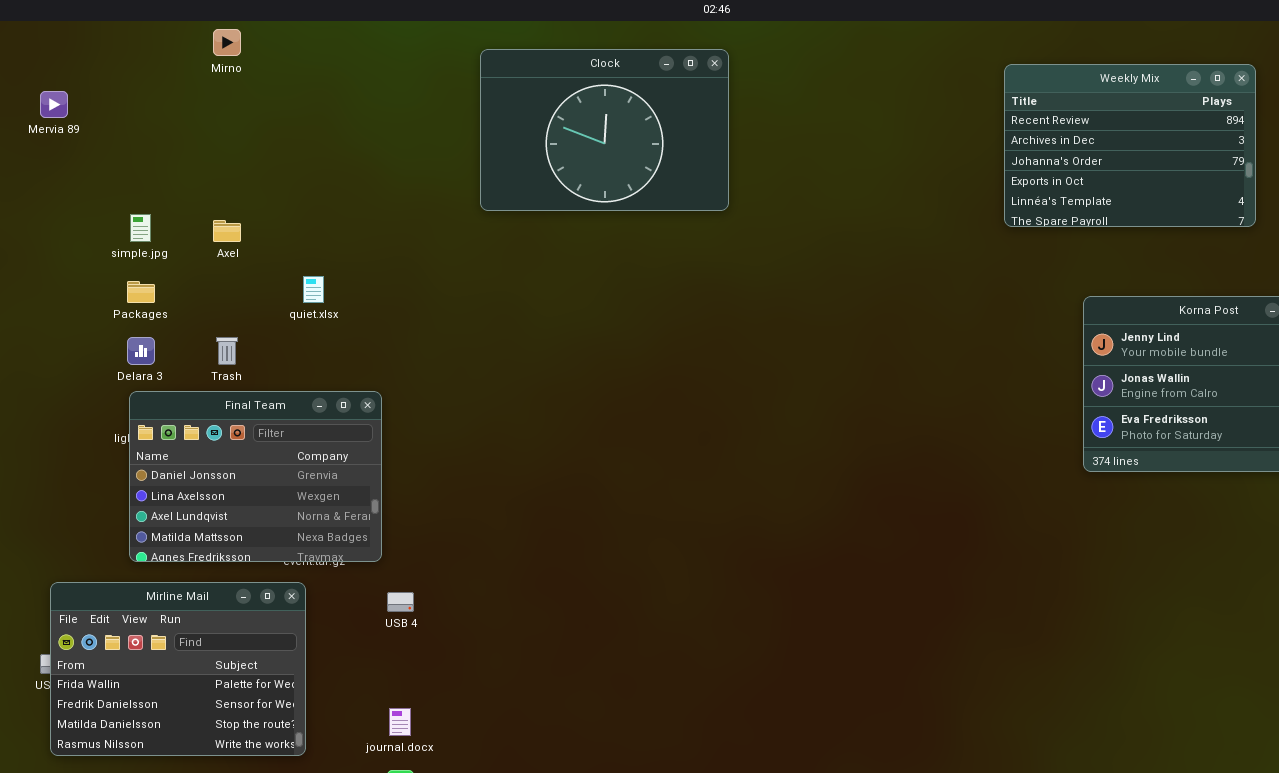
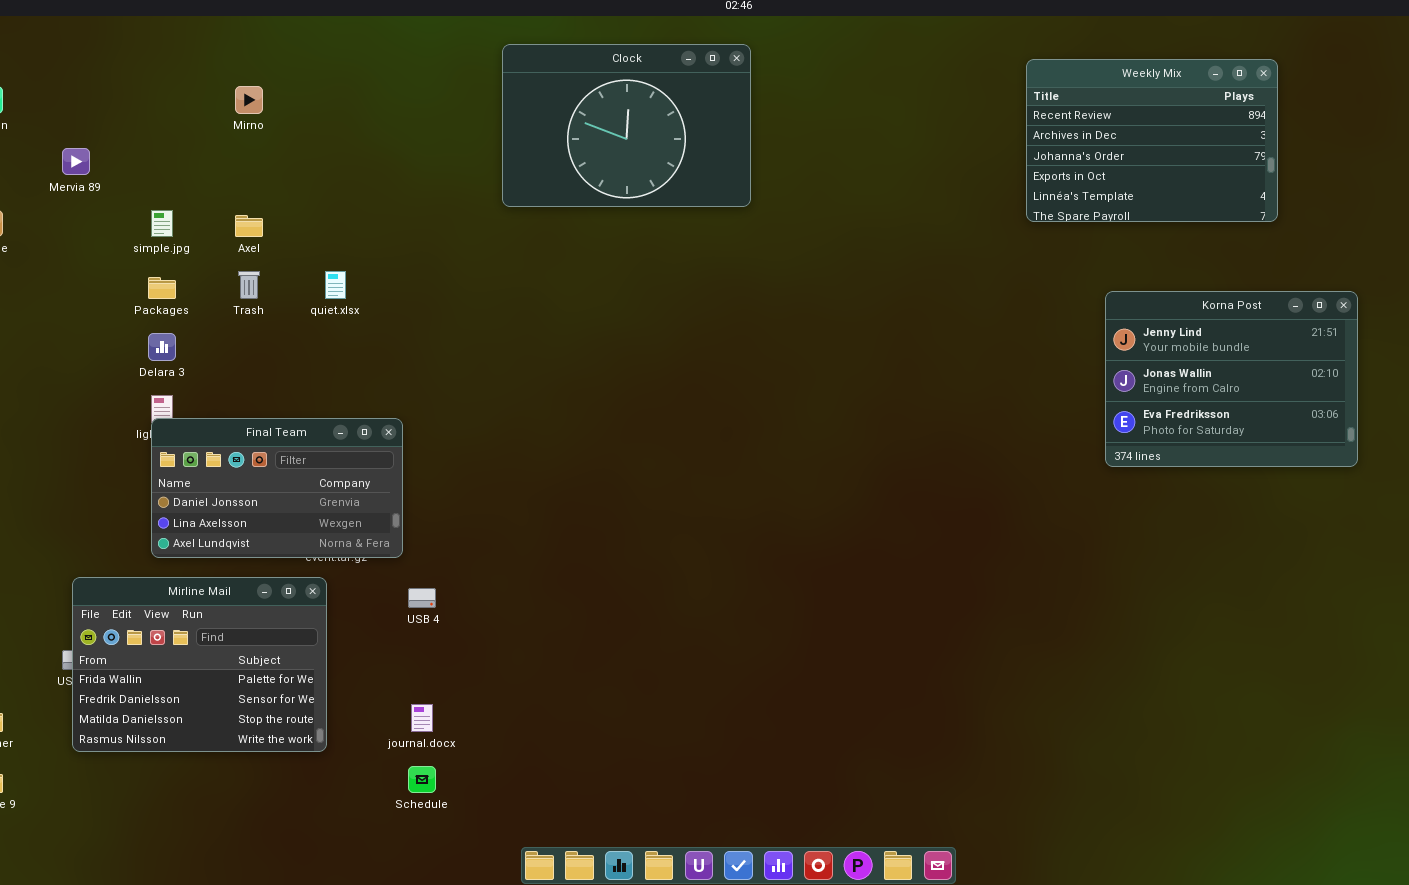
Mirno: [213,29,241,56] -> [235,86,263,114], moved
Mervia 89: [40,91,68,118] -> [62,148,90,175], moved
Trash: [216,337,238,365] -> [238,271,260,299], moved
Final Team: [129,391,382,562] -> [151,418,403,558], resized

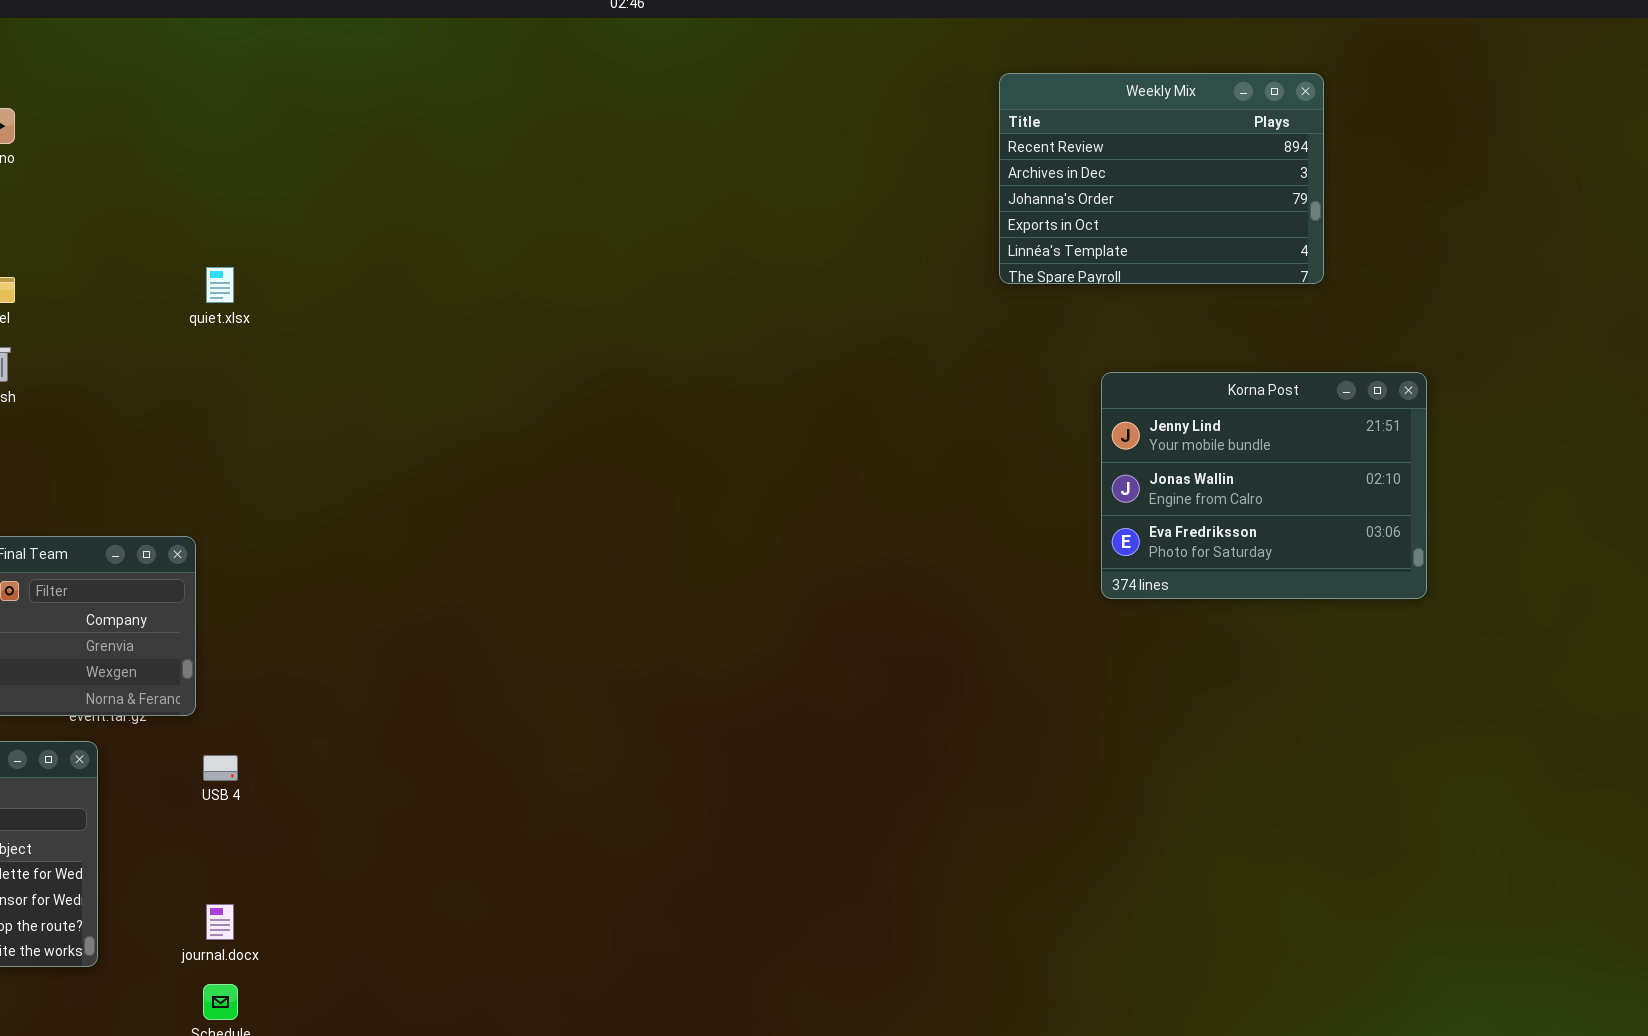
Clock: [502,44,751,207] -> none, closed
quiet.xlsx: [325,271,346,299] -> [206,267,234,303], moved

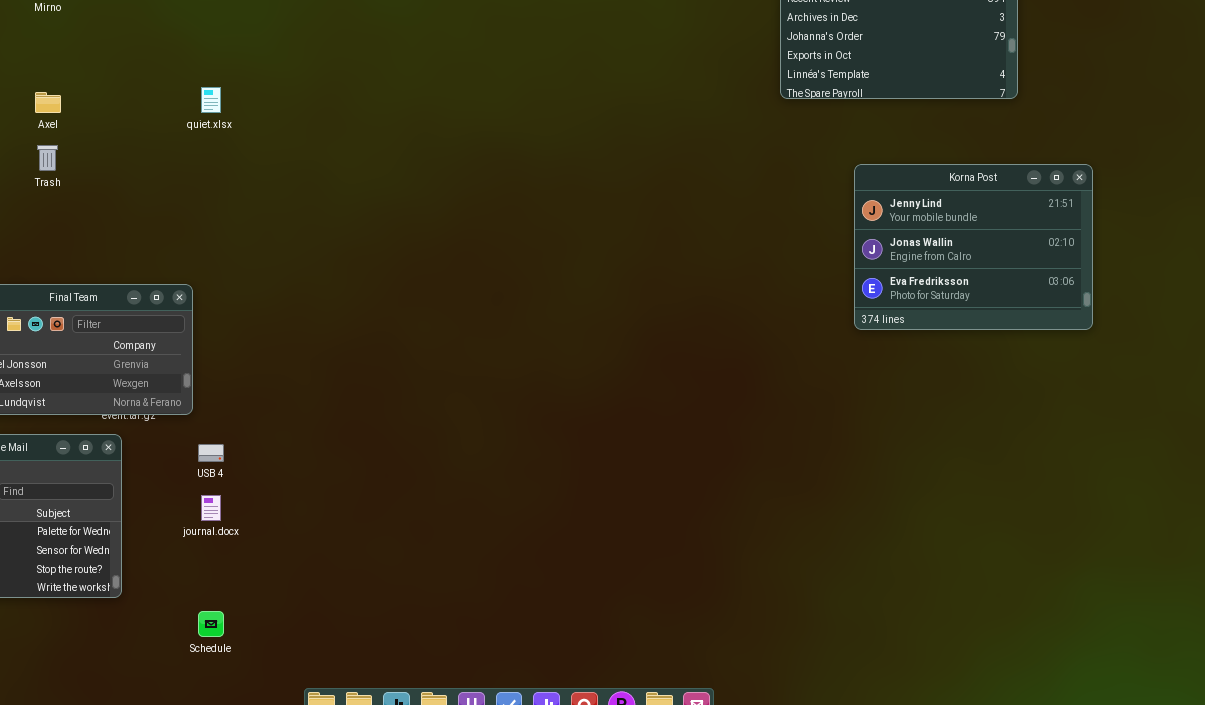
journal.docx: [206,904,234,940] -> [201,495,221,521], moved

